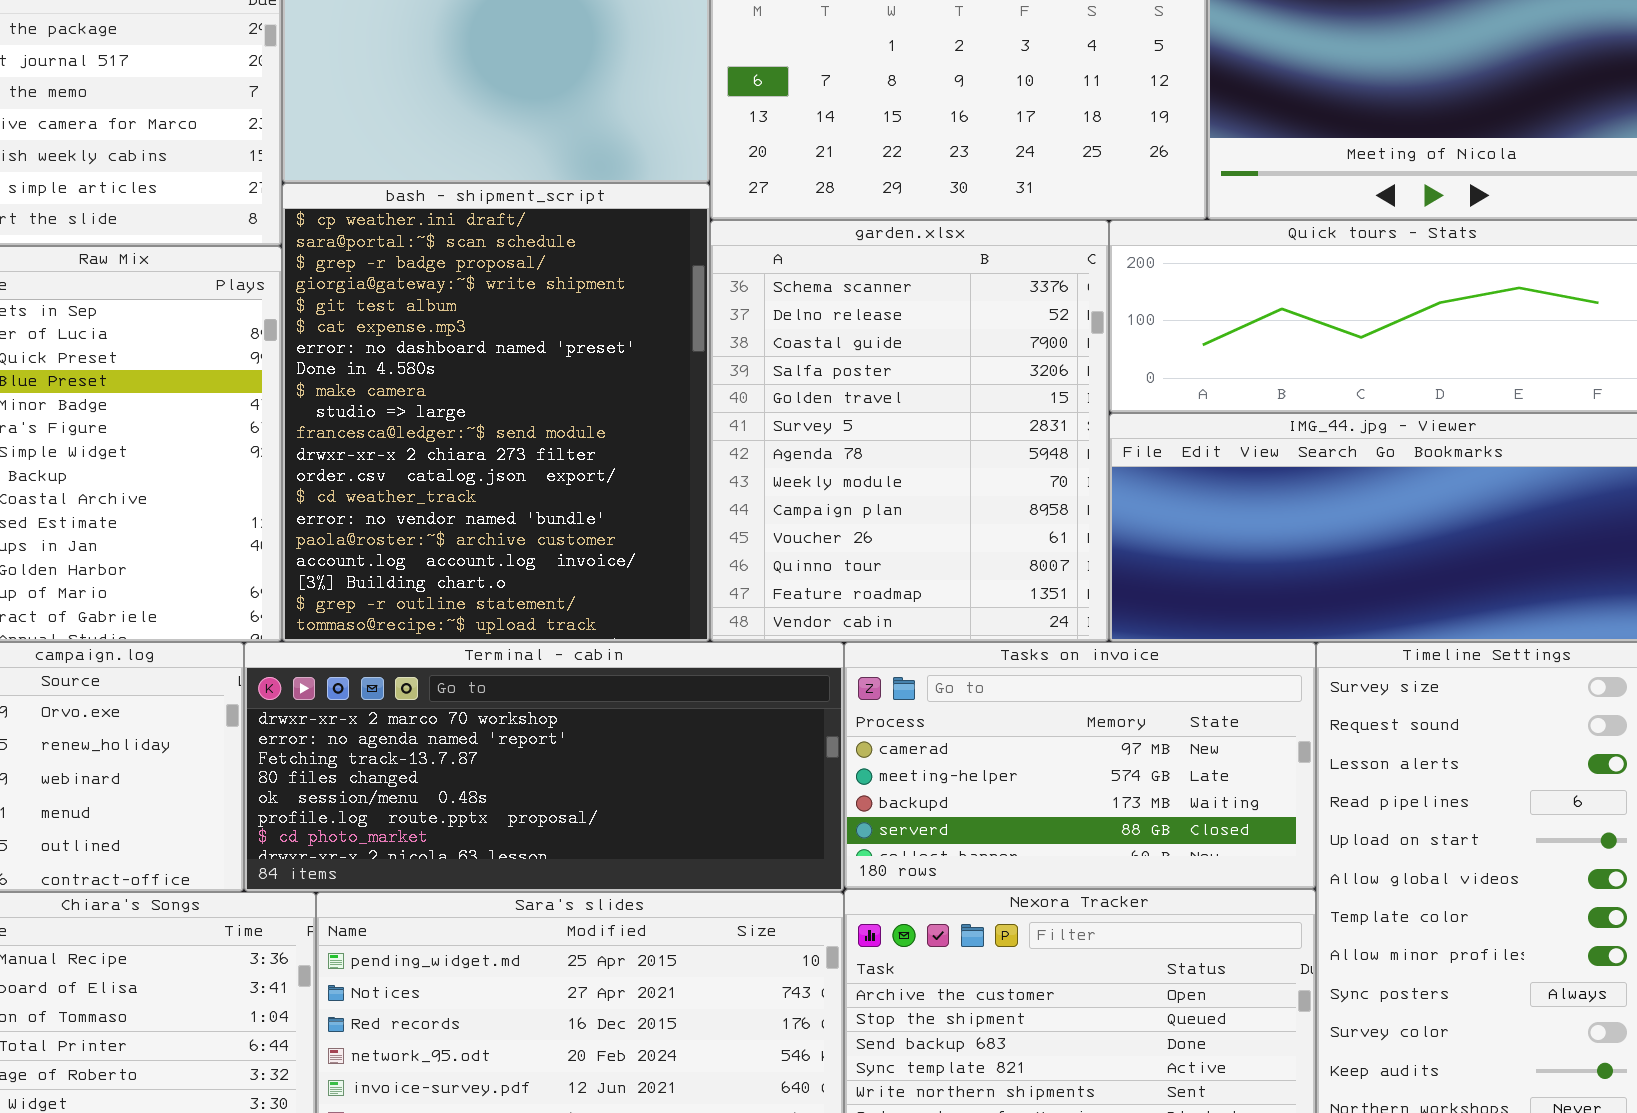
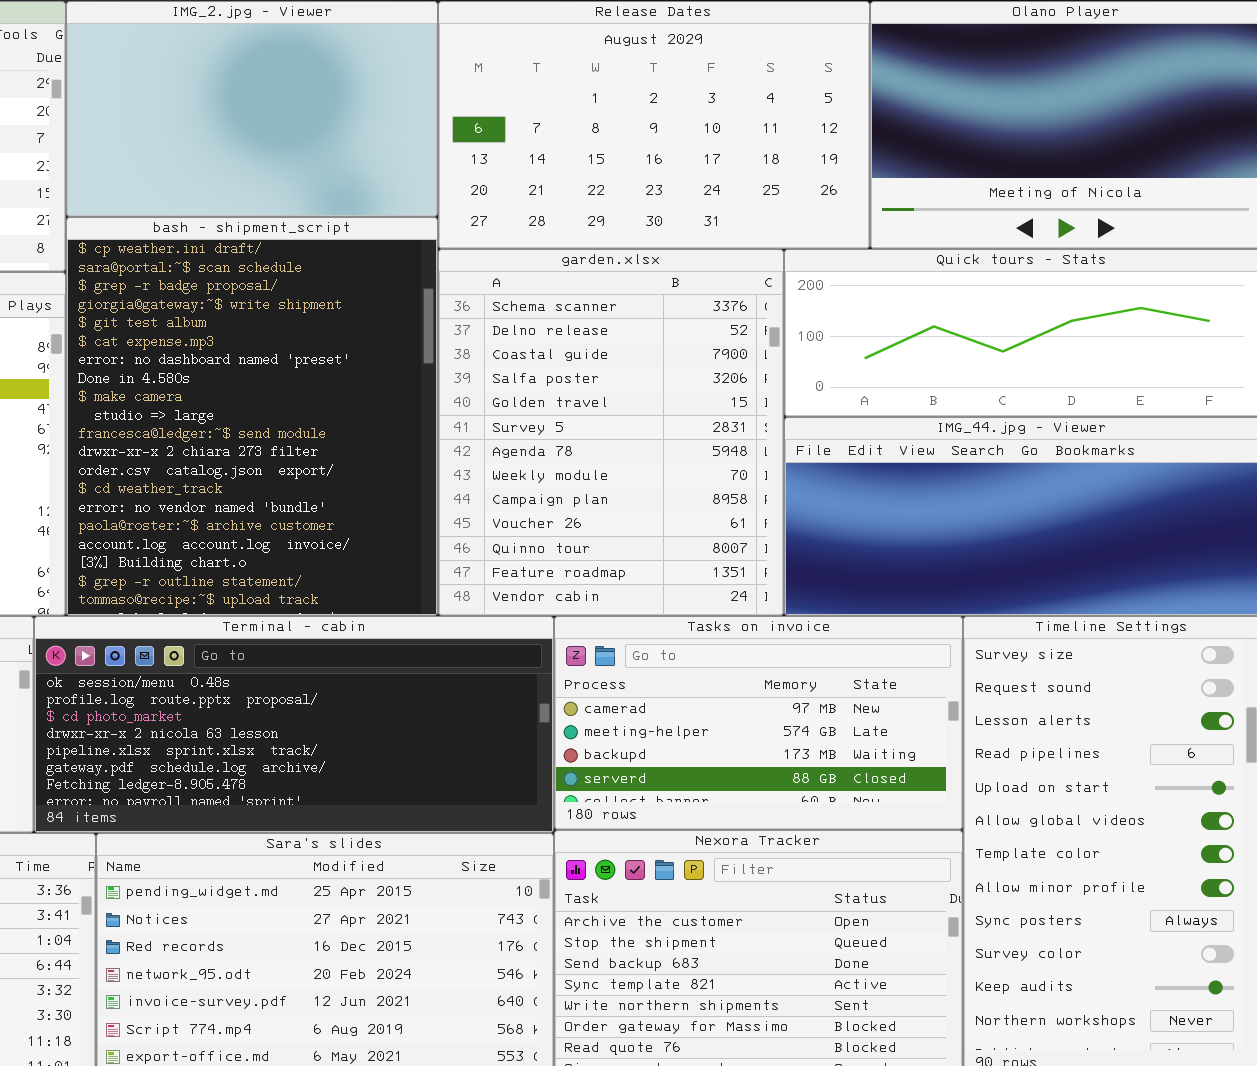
Terminal - cabin: [244,642,844,892] -> [34,616,554,833], scrolled down 4 rows

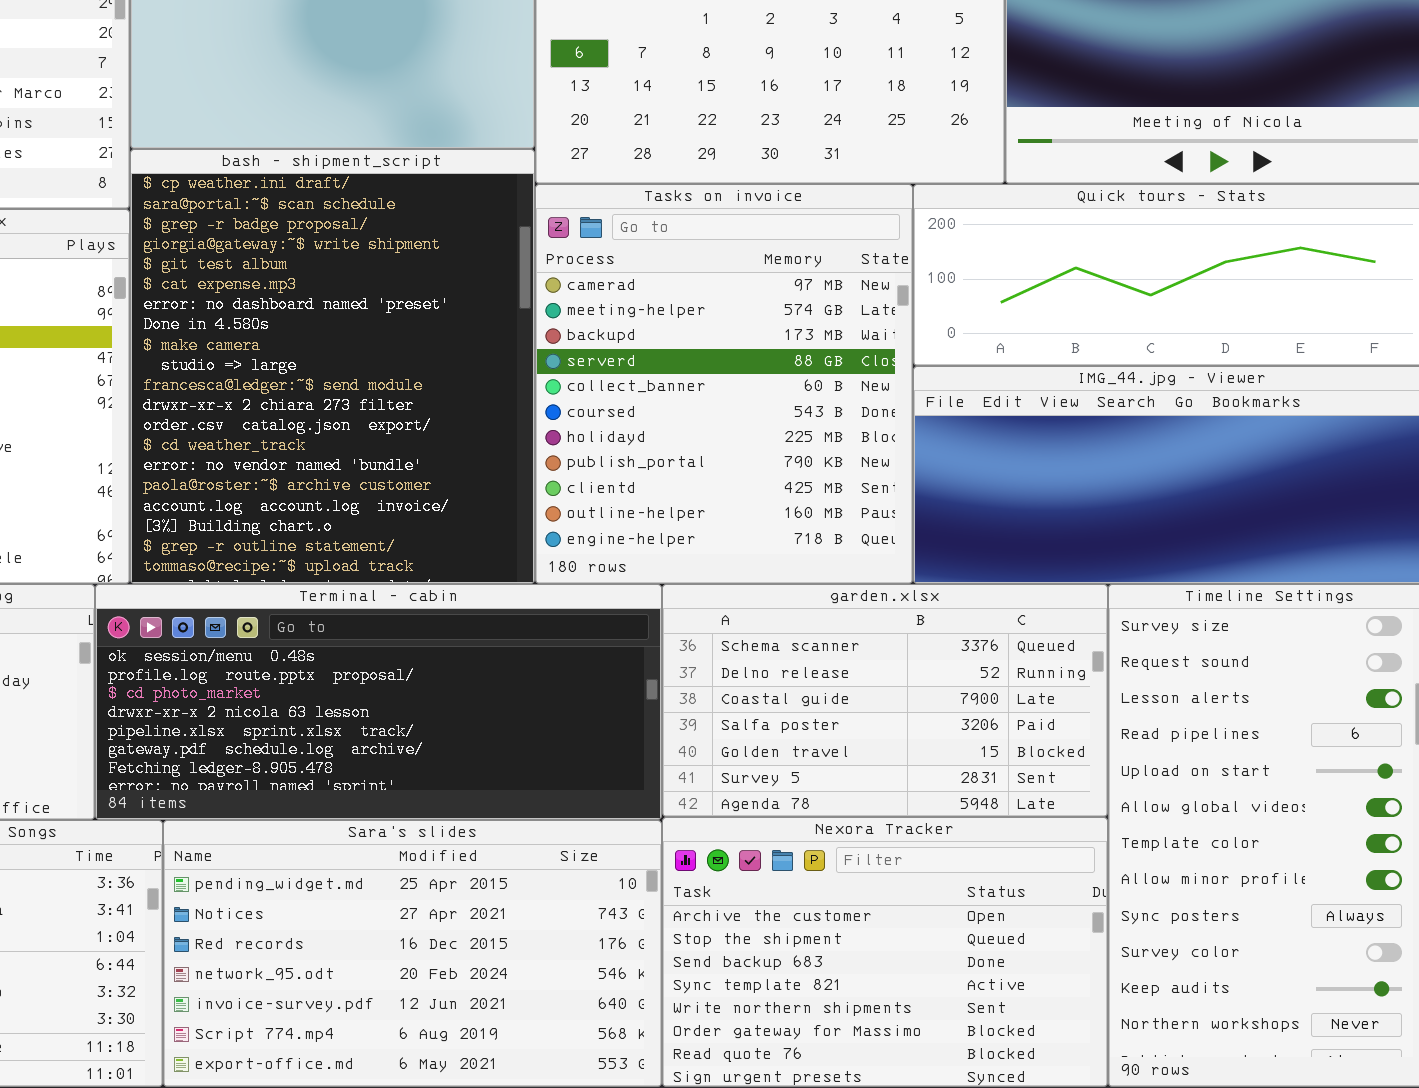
garden.xlsx: [438,249,784,616] -> [662,584,1108,817], moved, resized
Tasks on invoice: [554,616,963,830] -> [535,184,913,584], moved, resized

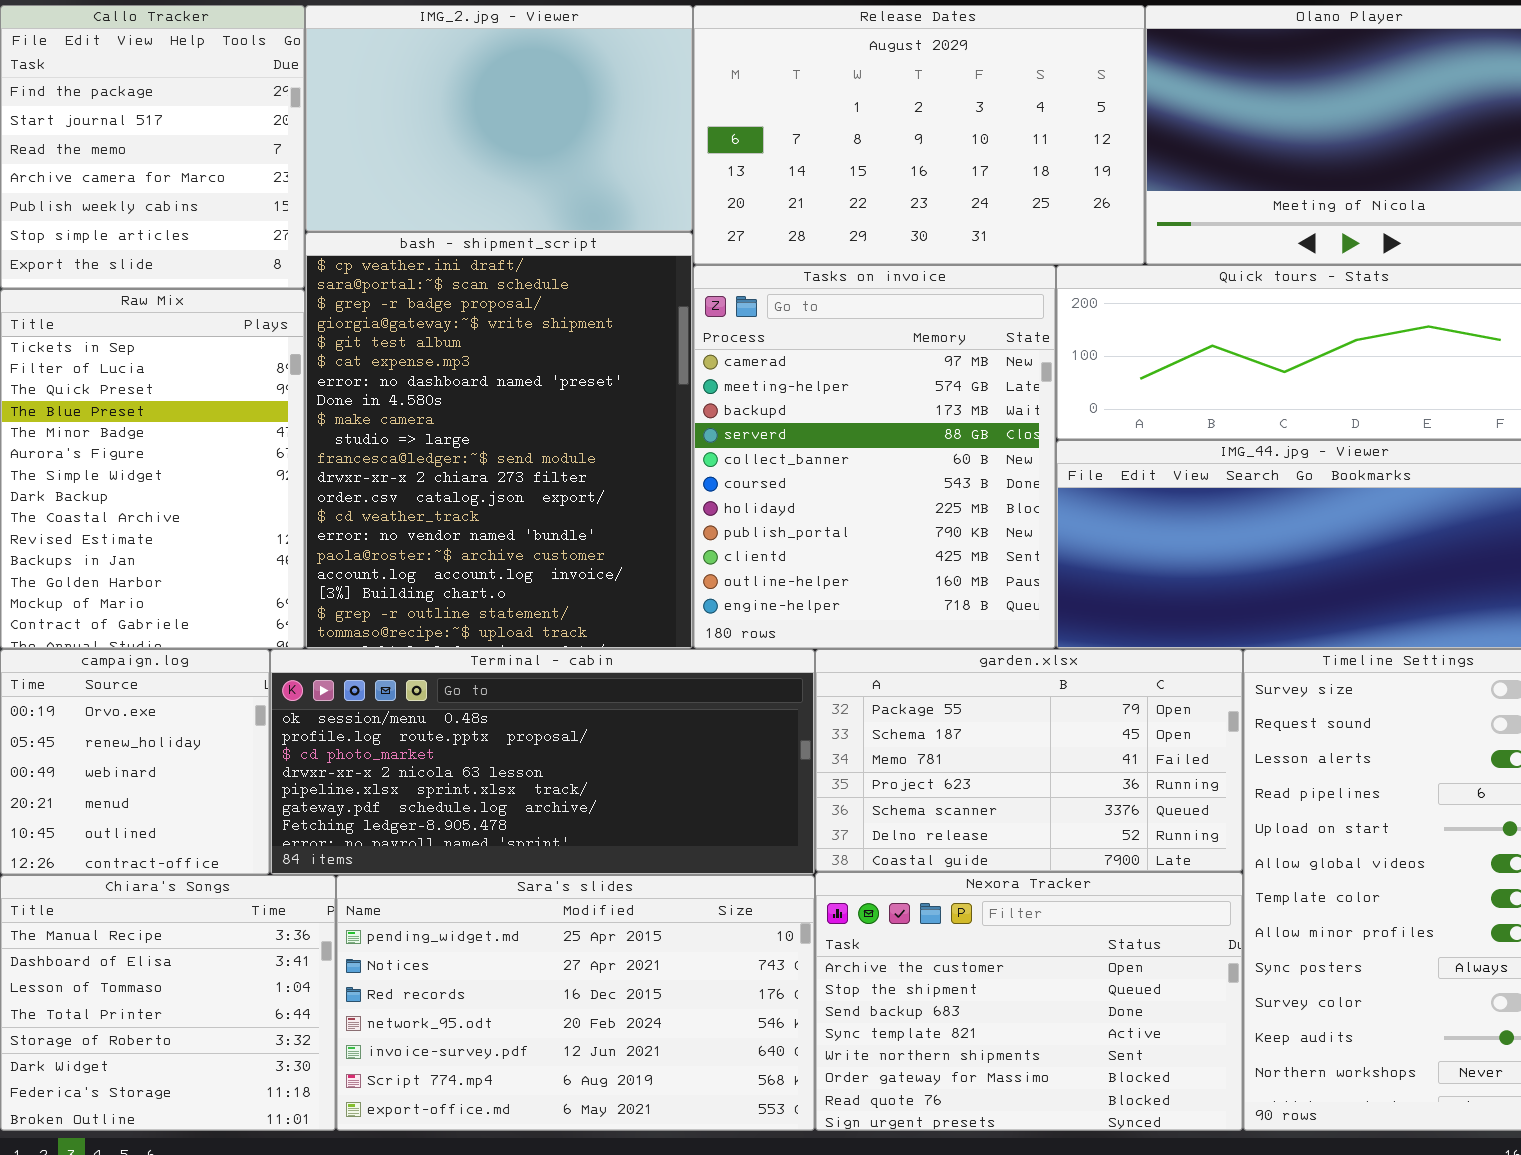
garden.xlsx: [662,584,1108,817] -> [815,649,1243,872], scrolled up 4 rows

